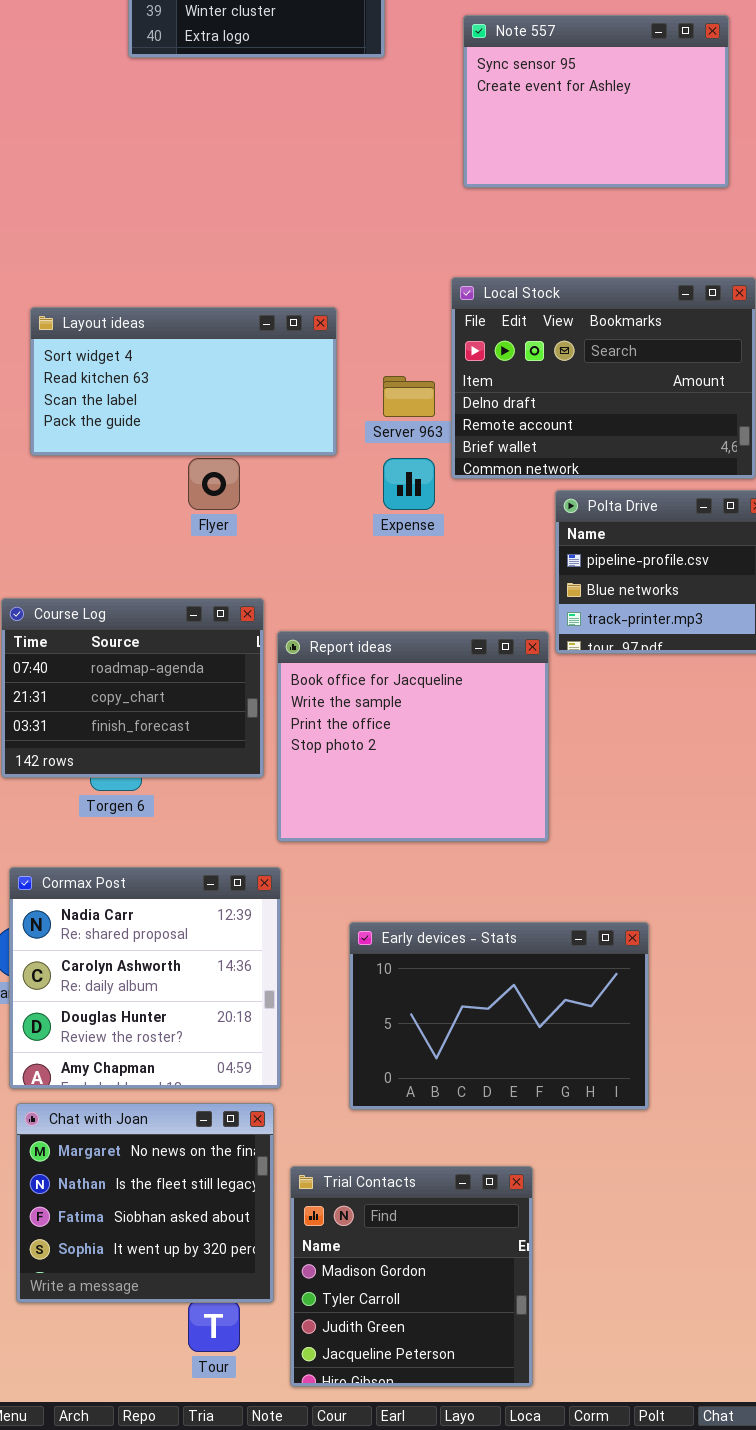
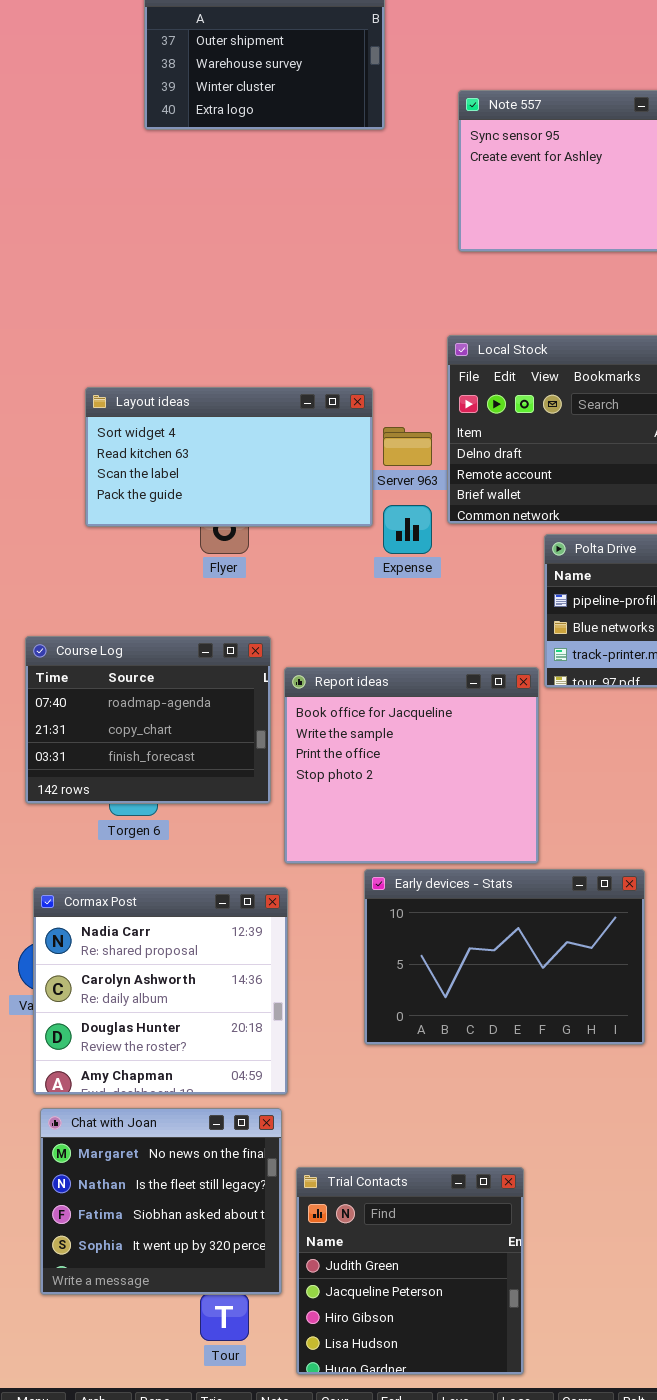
Layout ideas: [30,307,337,456] -> [85,387,373,527], moved
Early devices - Stats: [349,922,649,1110] -> [364,869,645,1045], moved
Trial Contacts: [290,1166,533,1387] -> [296,1167,524,1375], scrolled down 2 rows

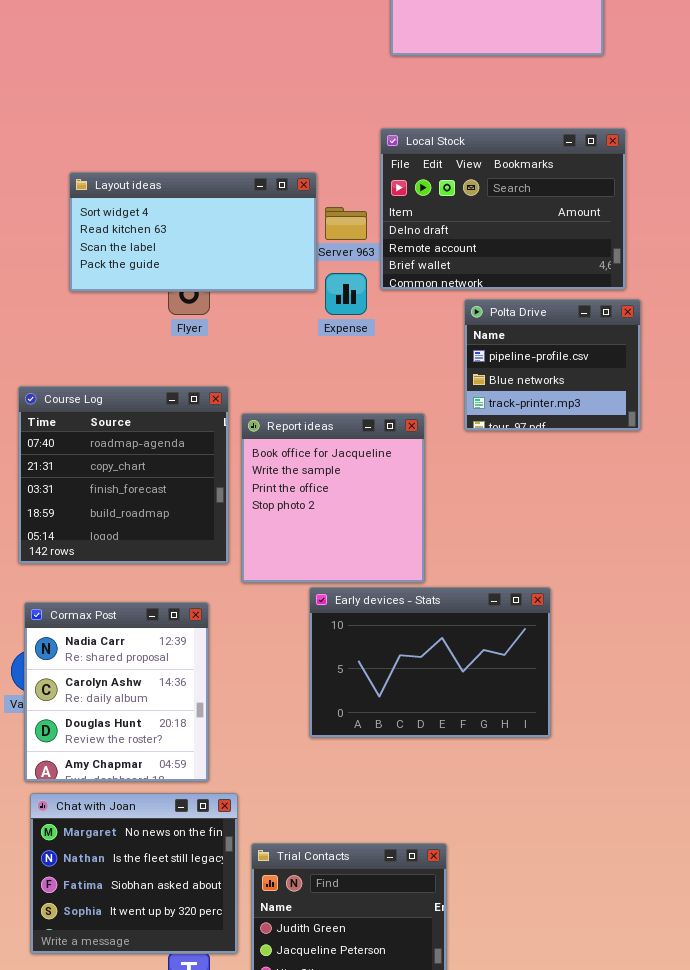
Course Log: [25,636,271,804] -> [18,386,229,564], resized
Report ideas: [284,667,539,864] -> [241,413,425,583], resized
Cormax Post: [33,887,288,1095] -> [24,602,209,782], resized

